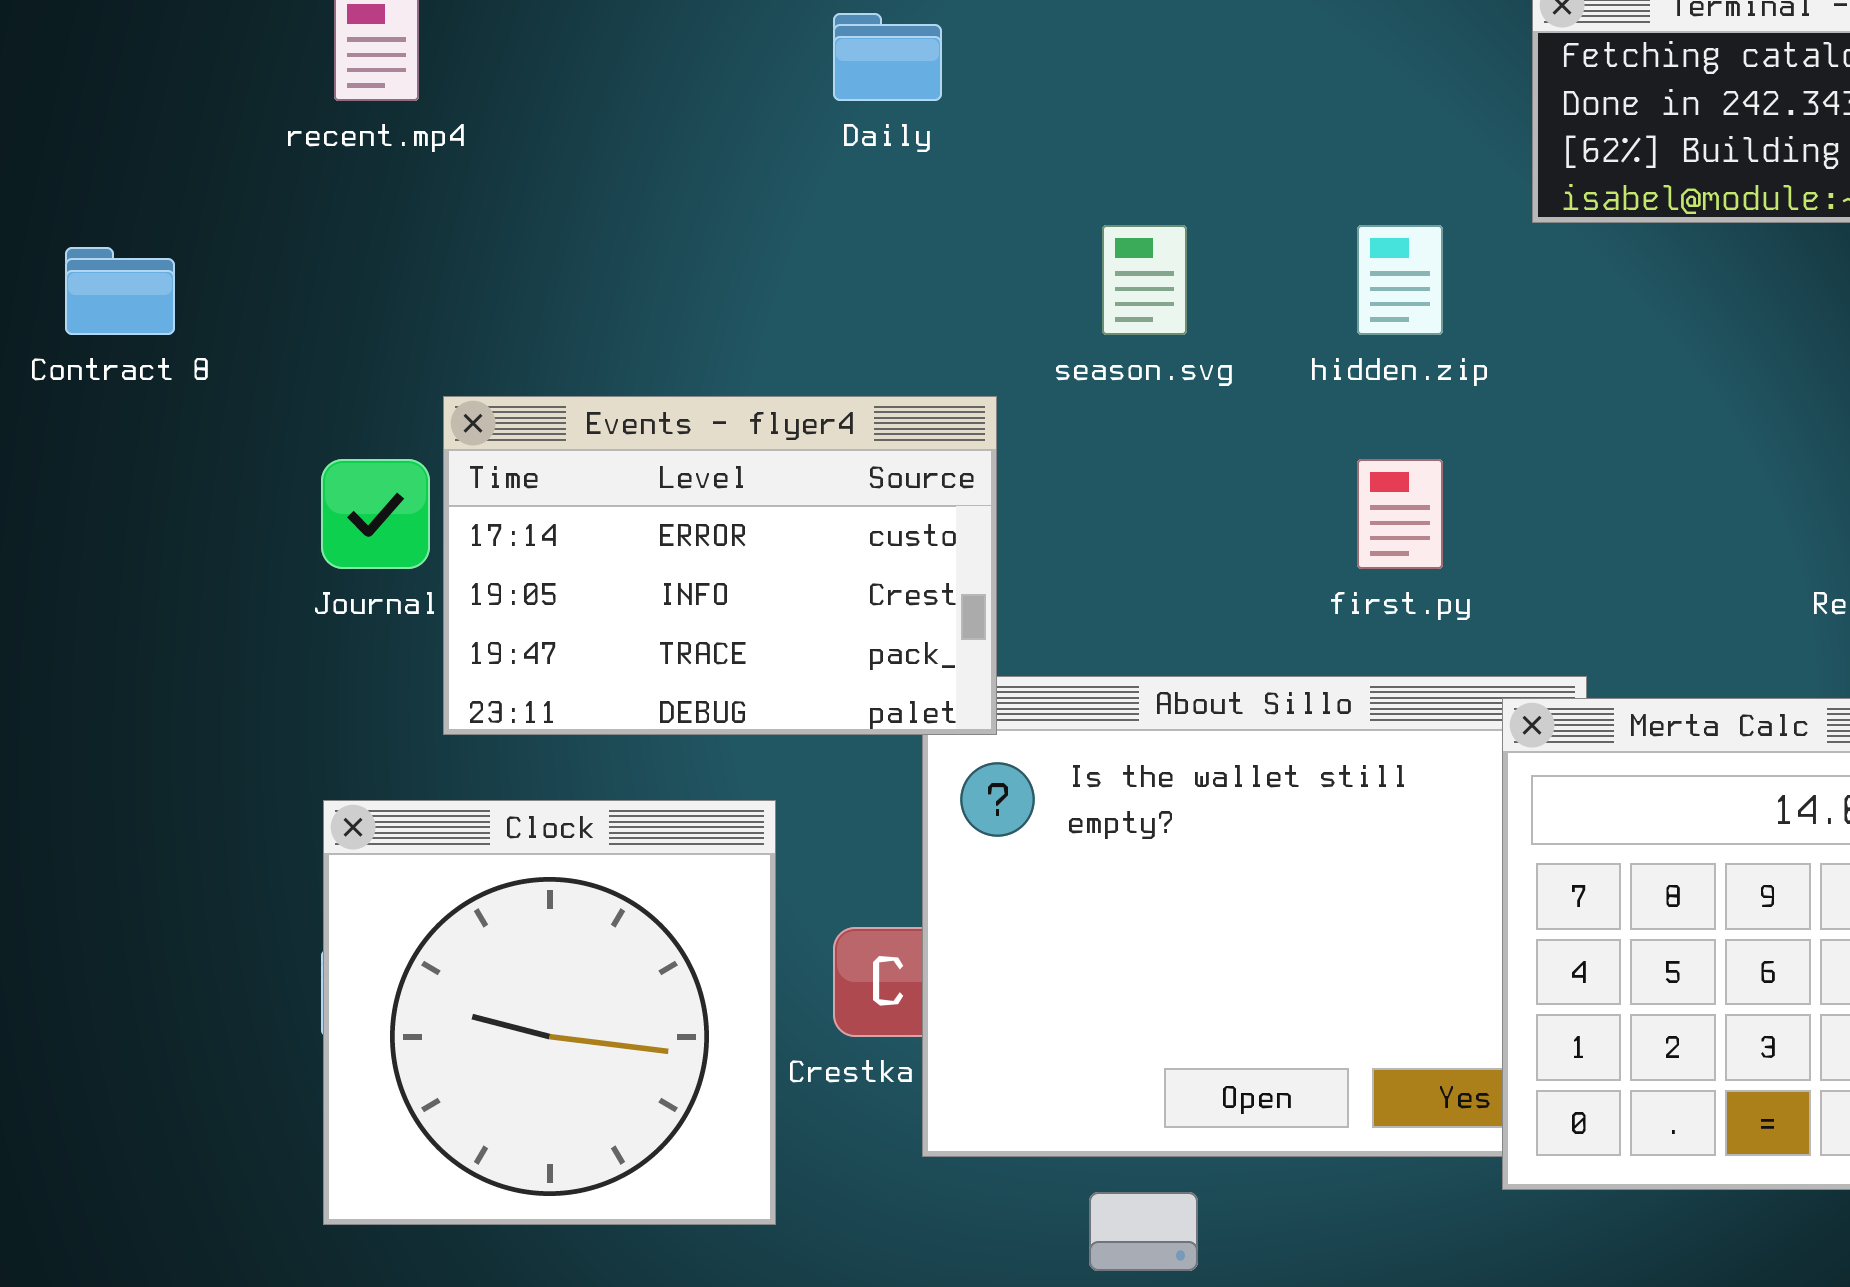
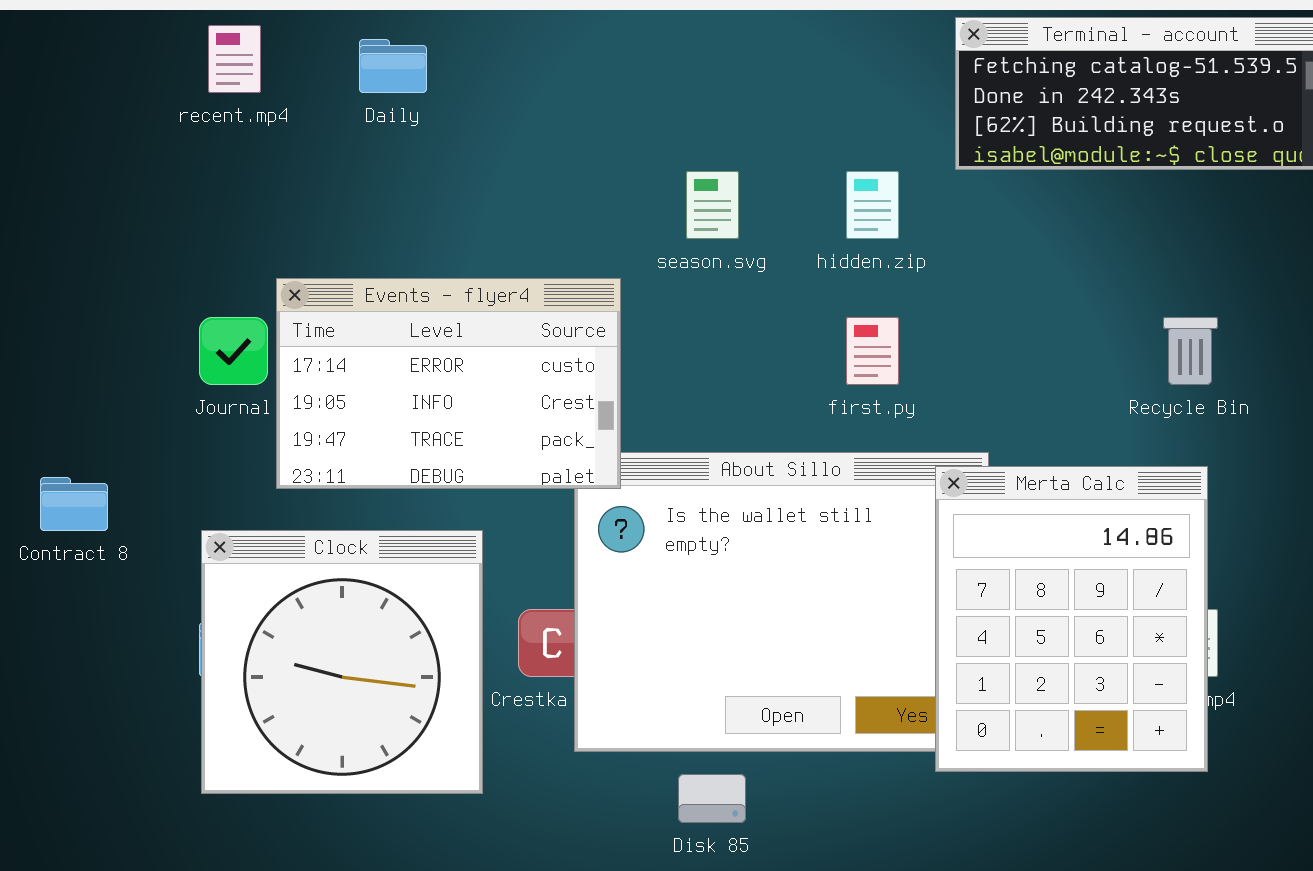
Daily: [833,13,942,101] -> [359,39,427,93], moved
Contract 8: [65,247,175,335] -> [40,477,108,531], moved

